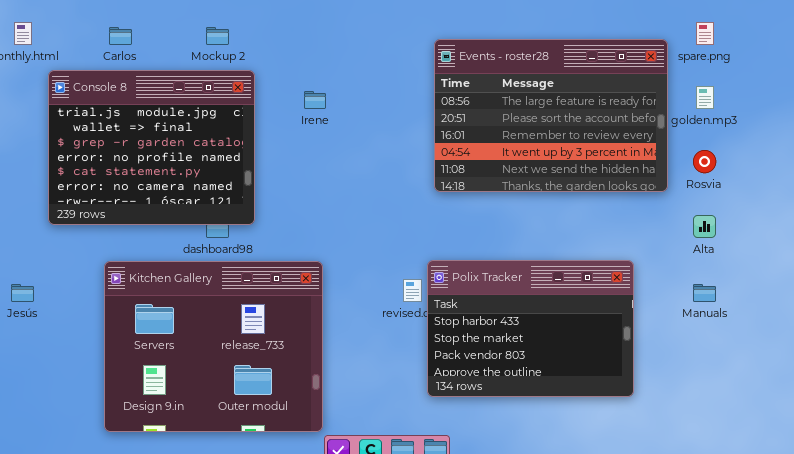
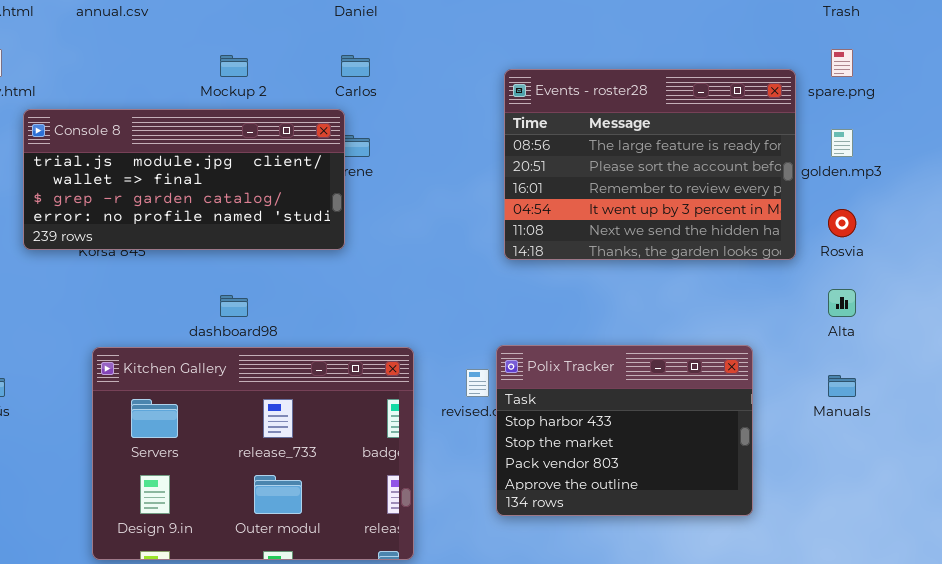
Carlos: [109,27,132,45] -> [341,55,370,77], moved
Console 8: [48,70,255,225] -> [23,109,345,250], resized
Kitchen Gallery: [104,261,323,432] -> [92,347,414,560], resized

